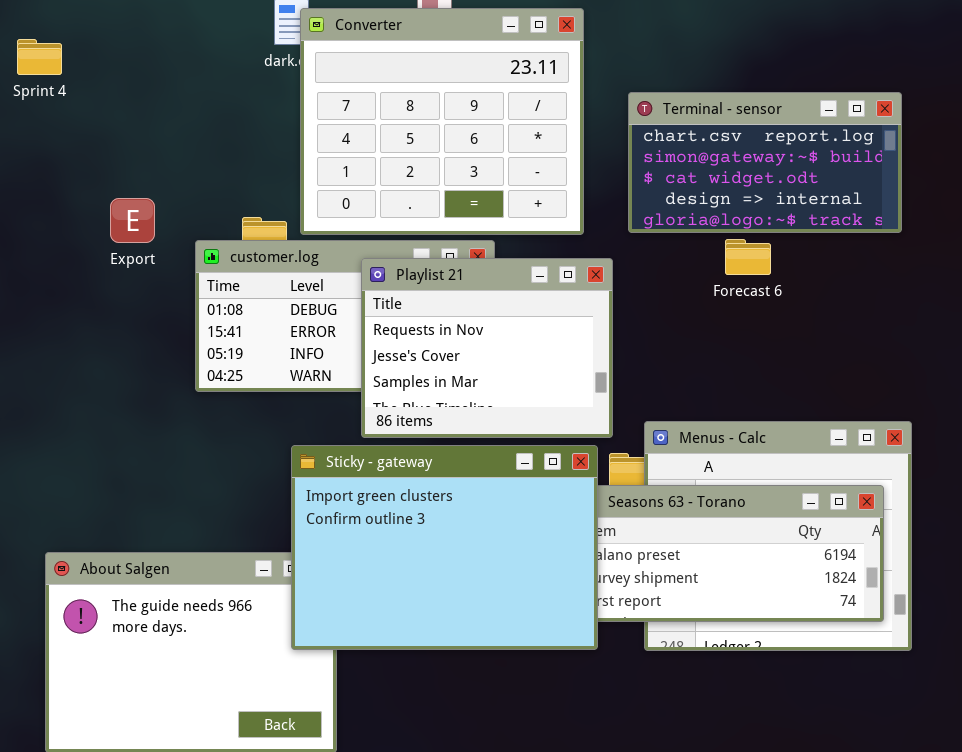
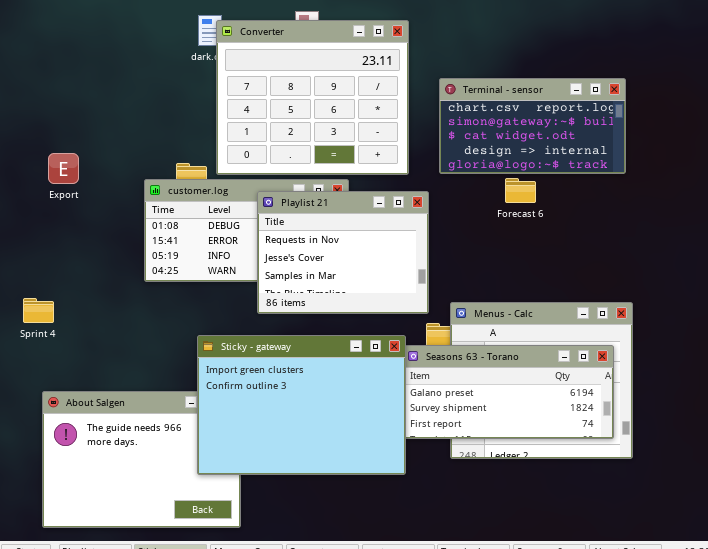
Sprint 4: [17,39,62,75] -> [23,298,54,323], moved
Export: [110,198,155,243] -> [48,153,79,184], moved
Sticky - gateway: [291,445,598,650] -> [197,335,406,475], moved

